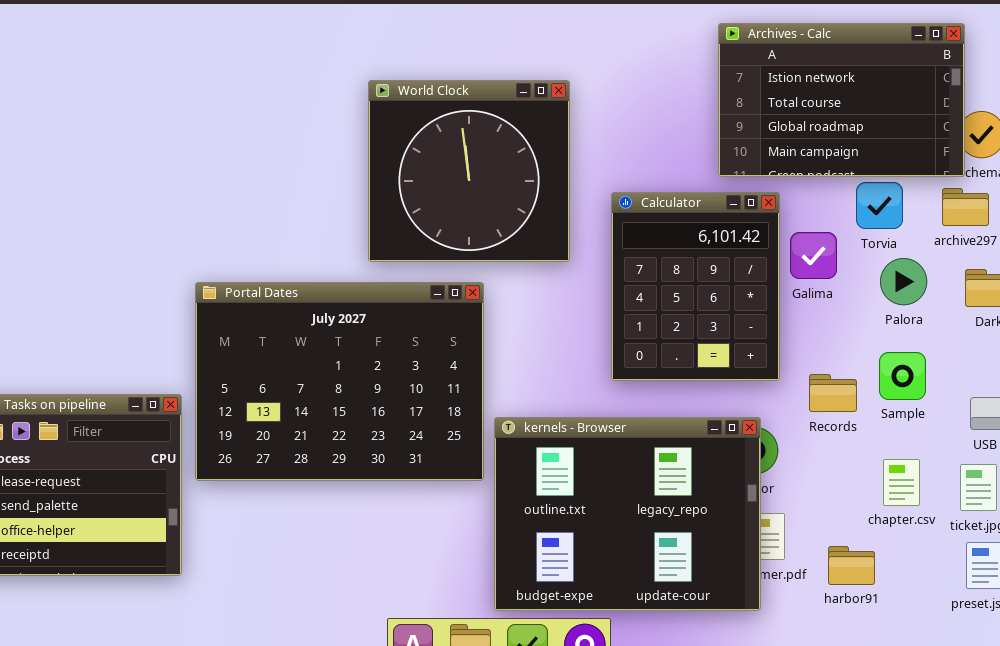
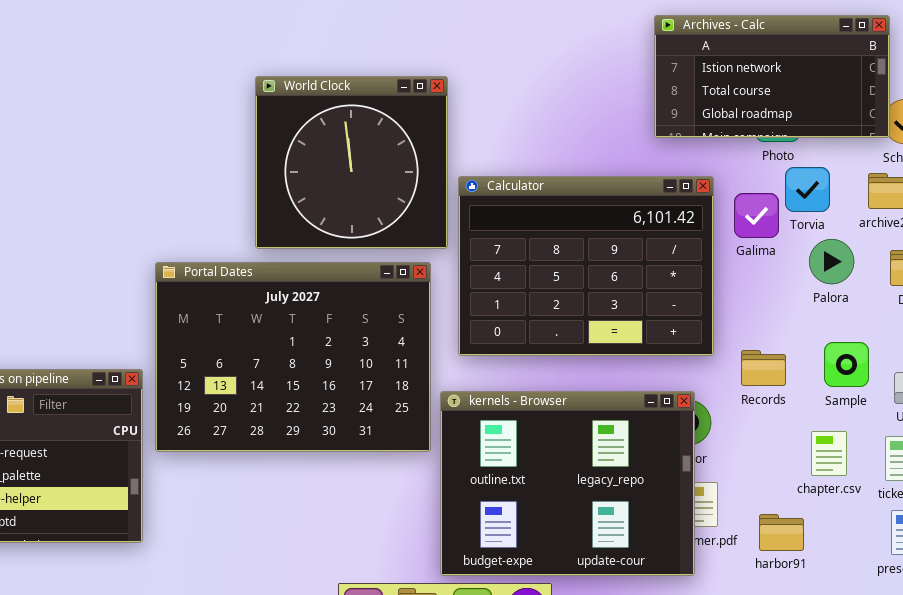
Archives - Calc: [718,23,965,177] -> [654,15,890,138], resized
World Clock: [368,80,570,262] -> [255,76,448,249], moved
Calculator: [611,192,780,381] -> [458,176,714,356], resized
Galima: [790,232,837,279] -> [734,193,779,238], moved
Sample: [879,352,926,400] -> [824,342,869,387], moved

